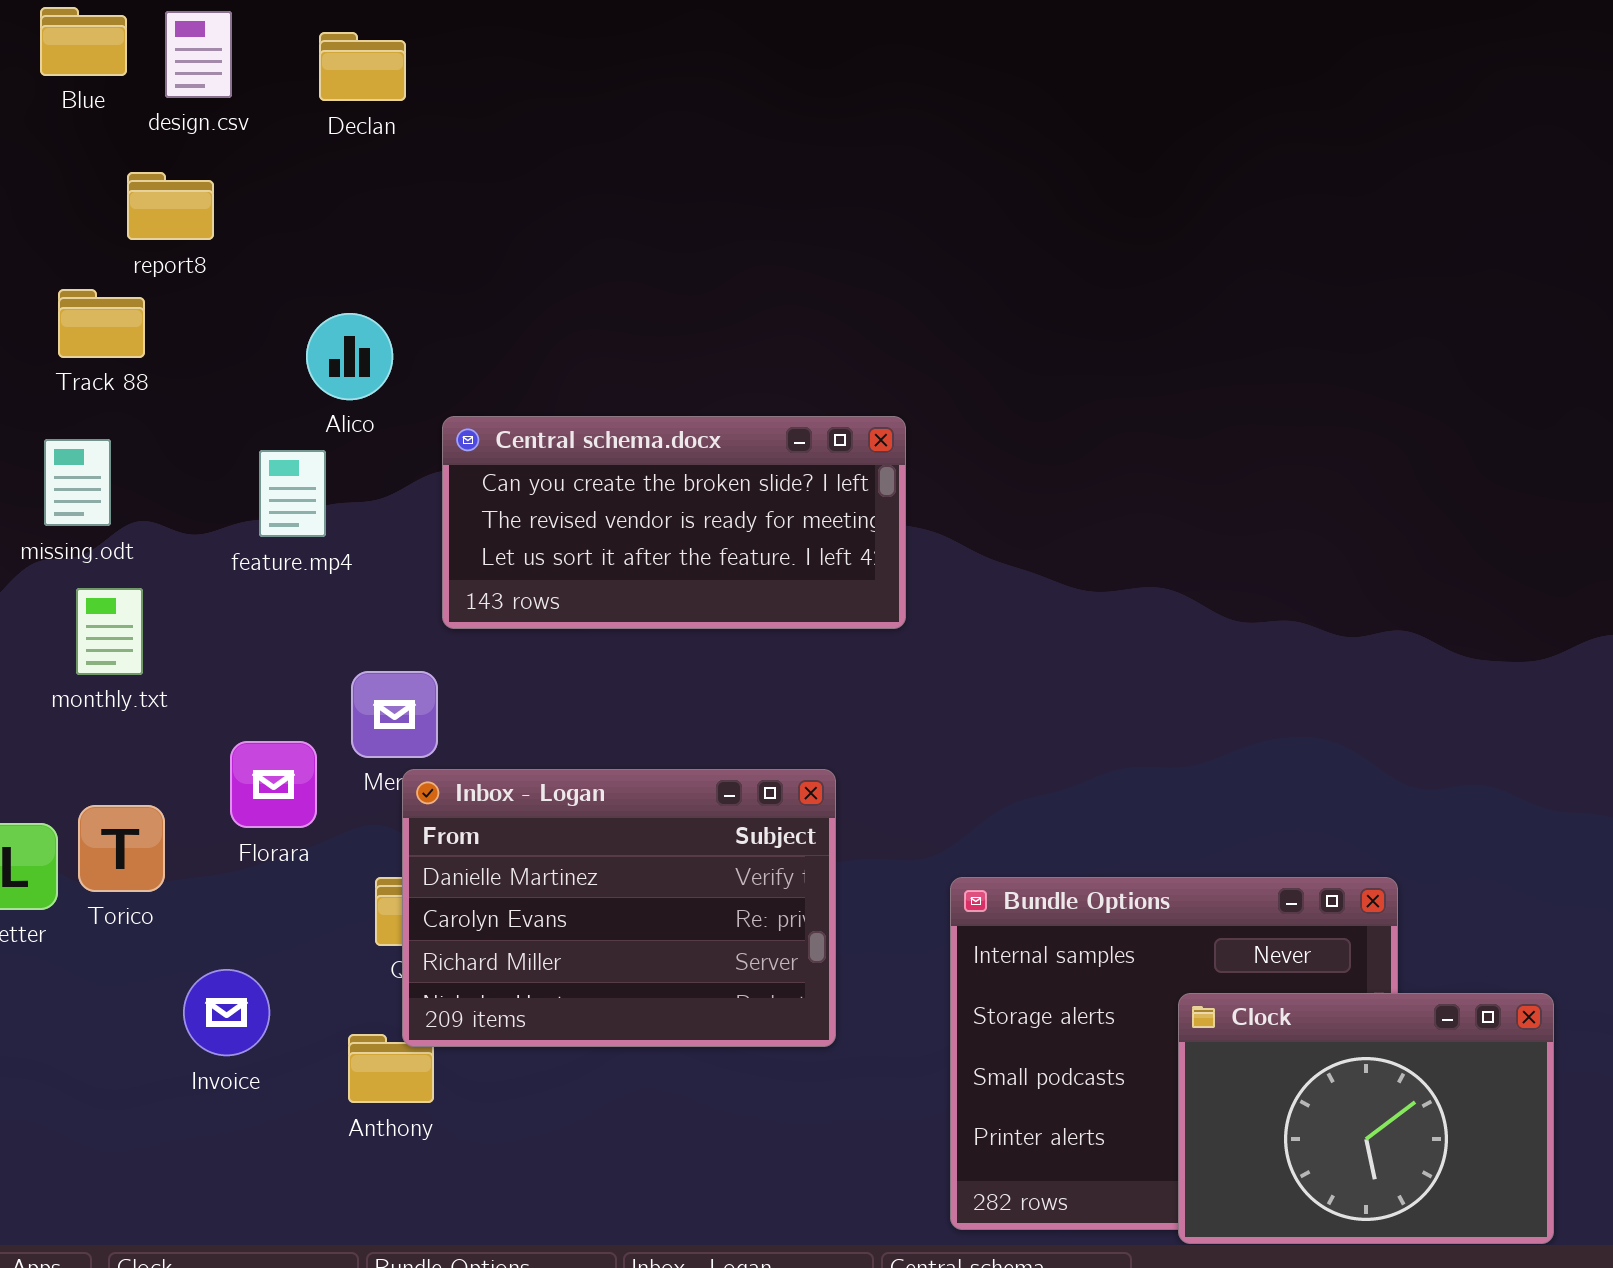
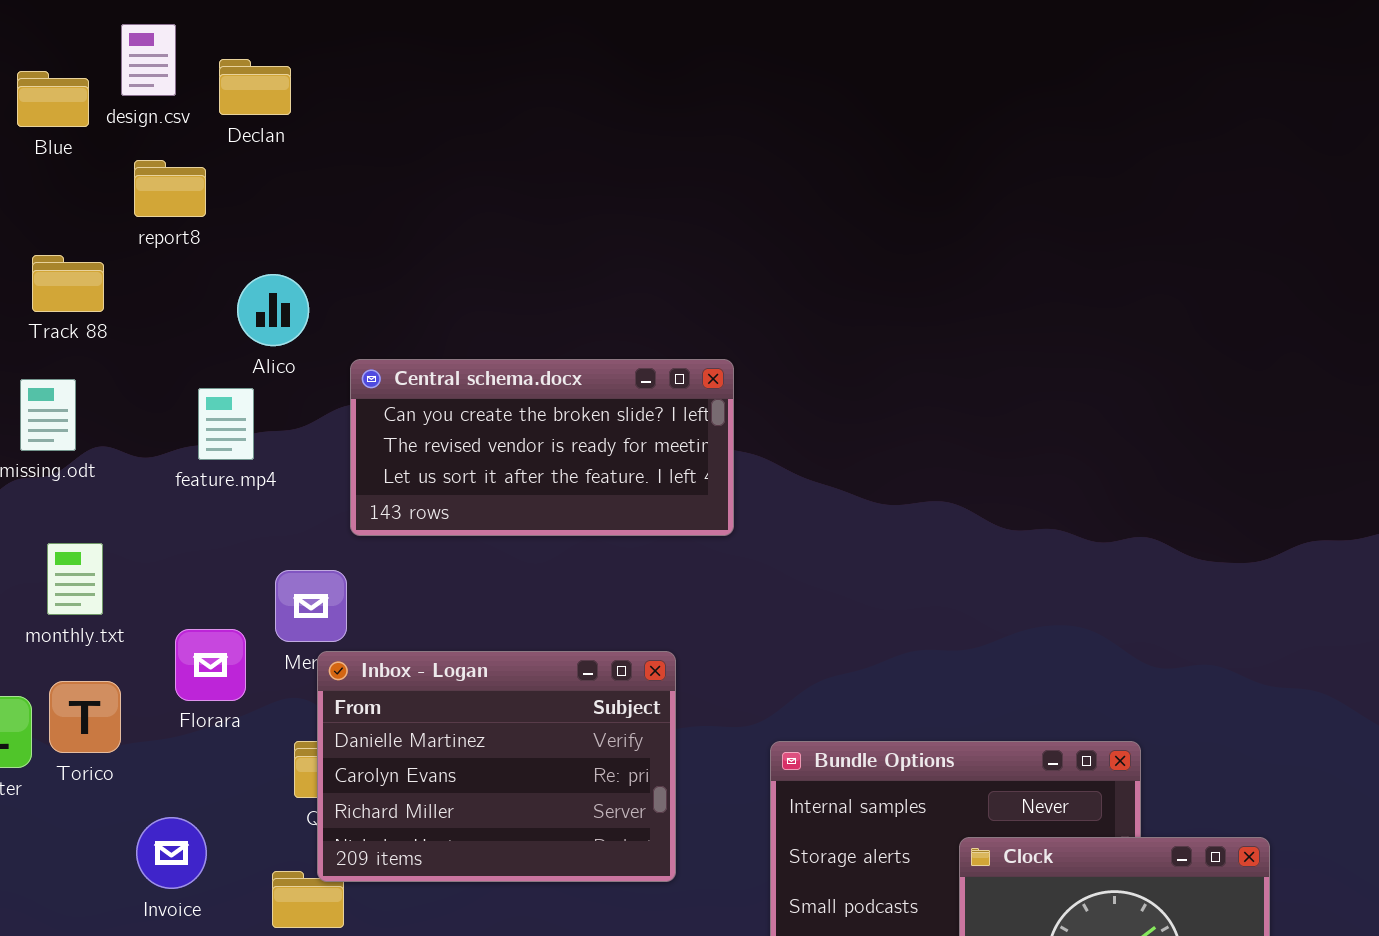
Blue: [40,7,127,76] -> [17,71,89,127], moved
Declan: [319,32,406,101] -> [219,59,291,115], moved
report8: [127,172,214,240] -> [134,160,206,217], moved
monthly.txt: [76,588,143,675] -> [47,543,103,615], moved

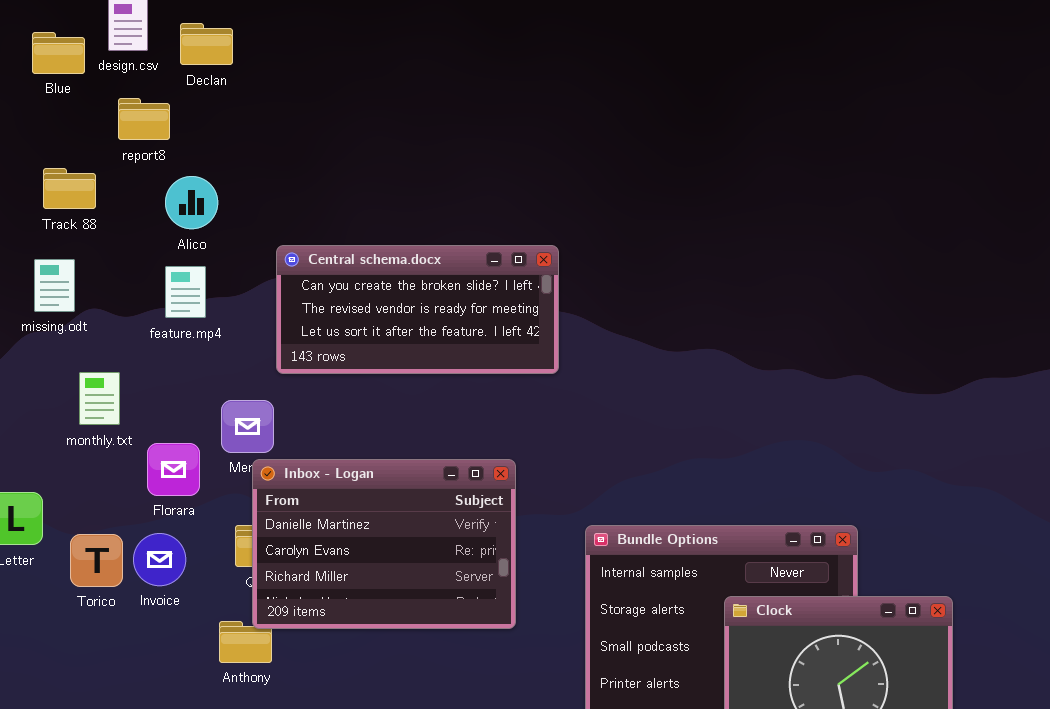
Alico: [237,274,309,346] -> [165,176,218,229], moved
monthly.txt: [47,543,103,615] -> [79,372,120,425], moved
Torico: [49,681,121,753] -> [70,534,123,587], moved
Invoice: [136,817,207,889] -> [133,533,186,586], moved

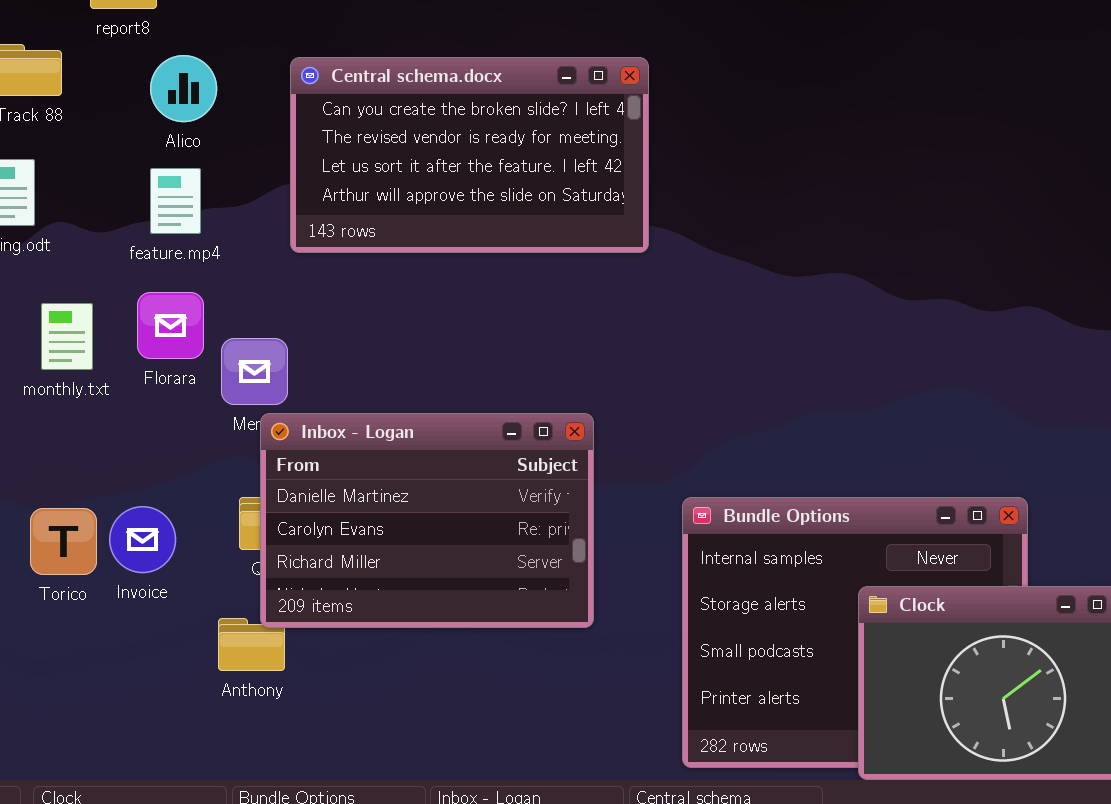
Central schema.docx: [276,245,559,374] -> [290,57,649,253], moved, resized
Florara: [147,443,200,496] -> [137,292,204,359], moved

